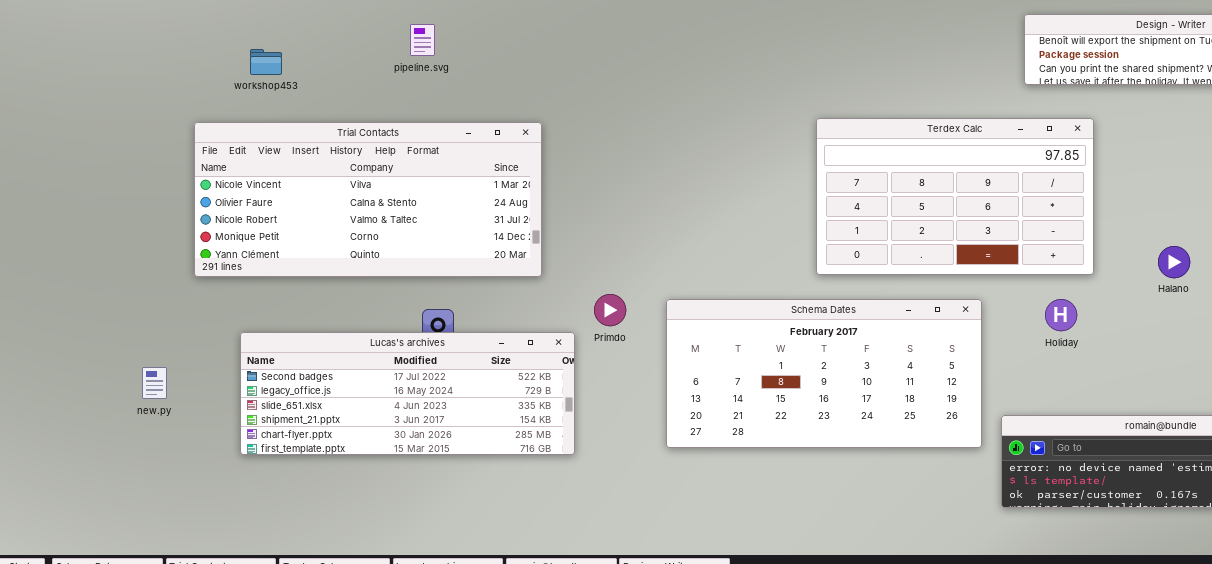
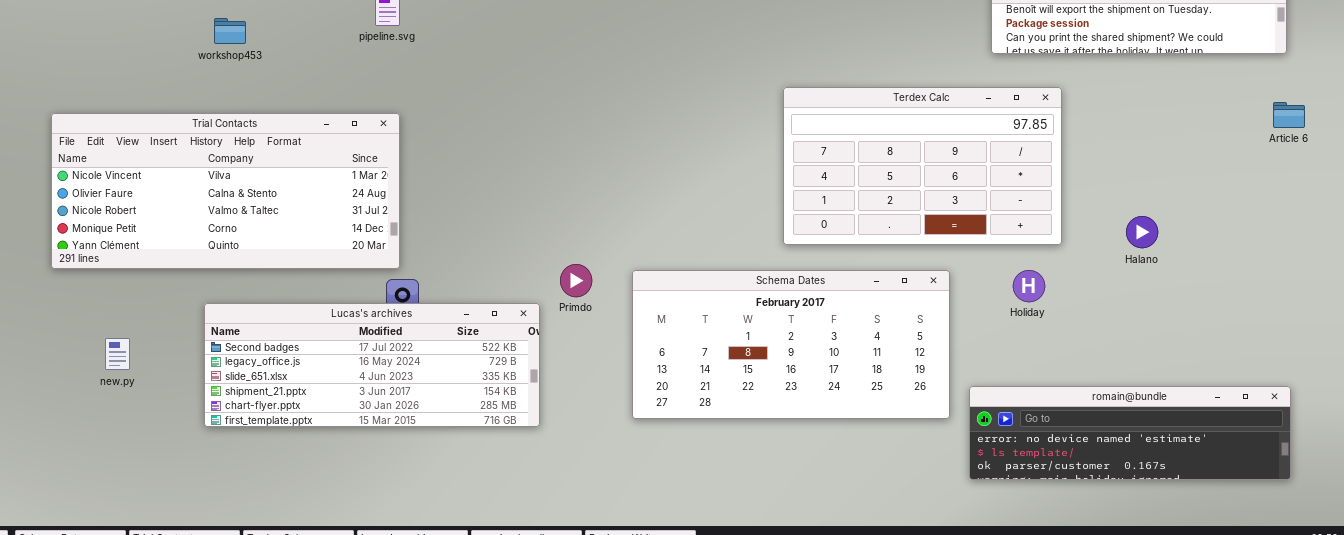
Trial Contacts: [194,122,542,277] -> [51,113,400,269], moved

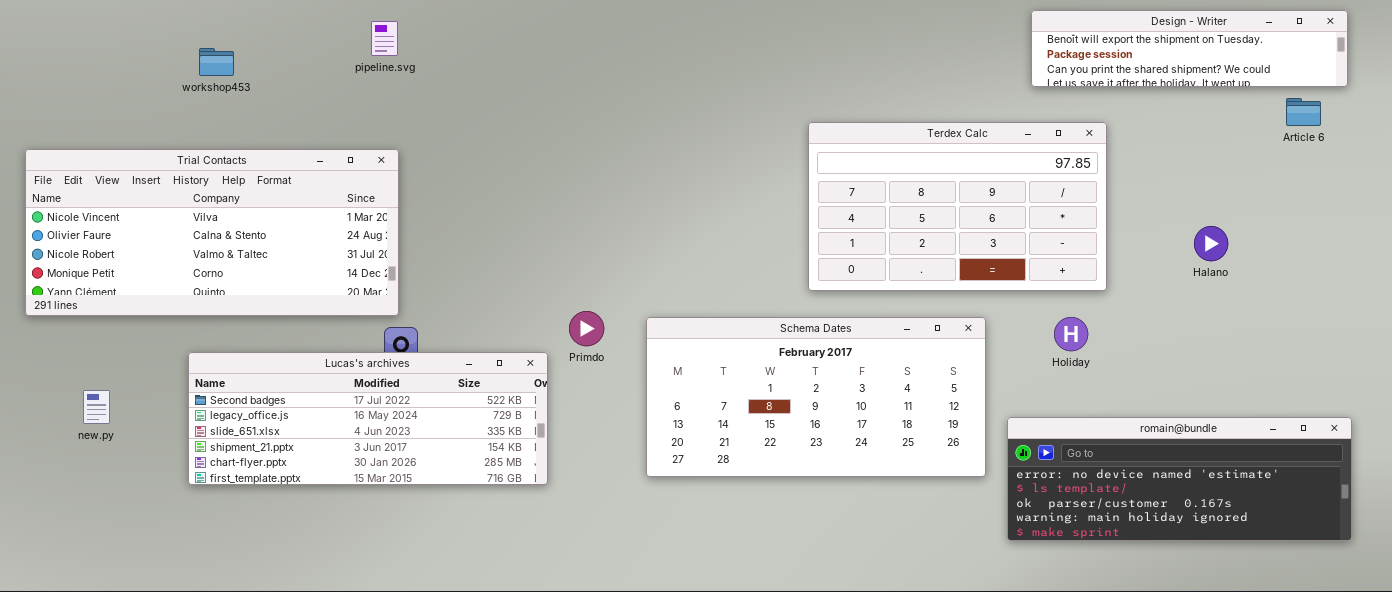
Article 6: [1273,102,1305,128] -> [1286,98,1321,126], moved
Halano: [1126,216,1158,248] -> [1194,226,1228,261], moved
romain@bundle: [969,386,1291,480] -> [1007,417,1352,541], resized

